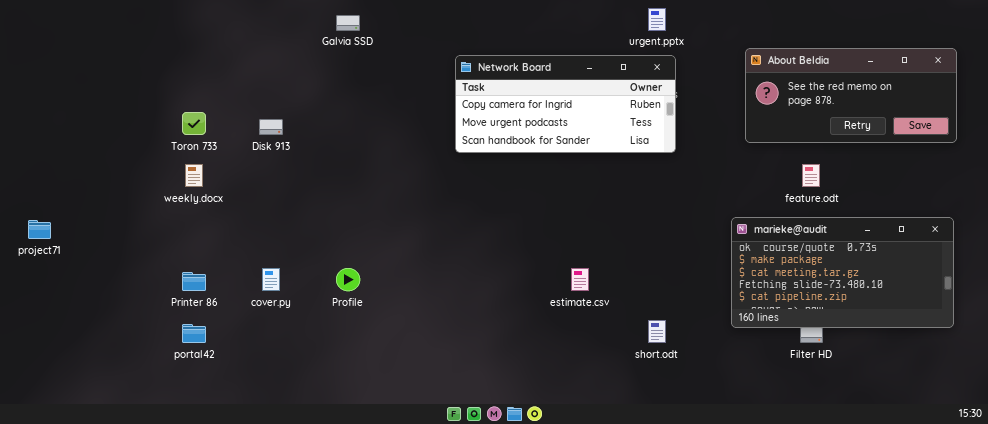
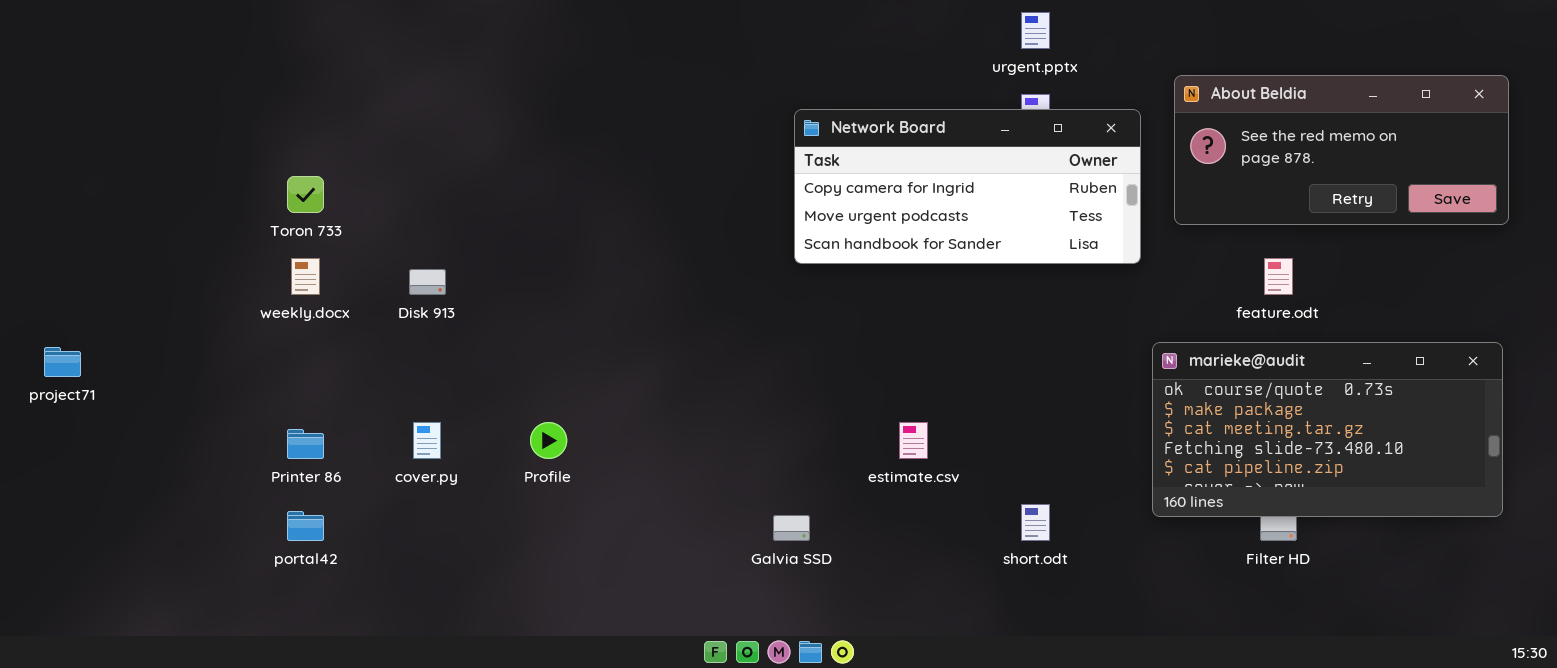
Galvia SSD: [336,15,360,31] -> [773,515,810,541], moved
Network Board: [455,55,676,153] -> [794,109,1141,264], moved
Disk 913: [259,119,283,135] -> [409,269,446,295], moved

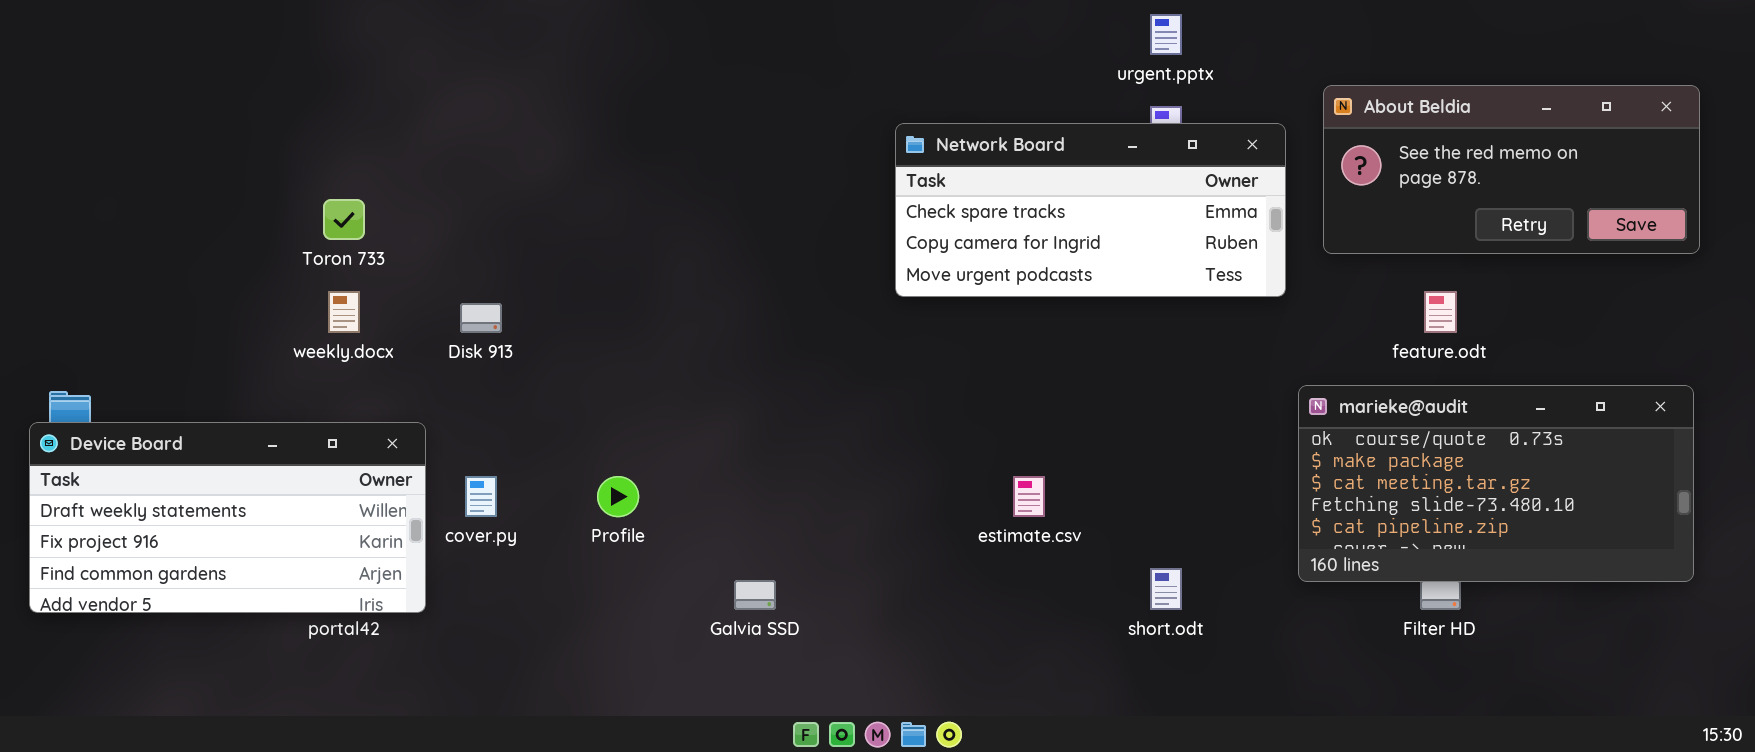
Network Board: [794,109,1141,264] -> [895,123,1286,297], scrolled up 1 row
Device Board: none -> [29,422,426,613], opened
Galvia SSD: [773,515,810,541] -> [734,580,776,610], moved

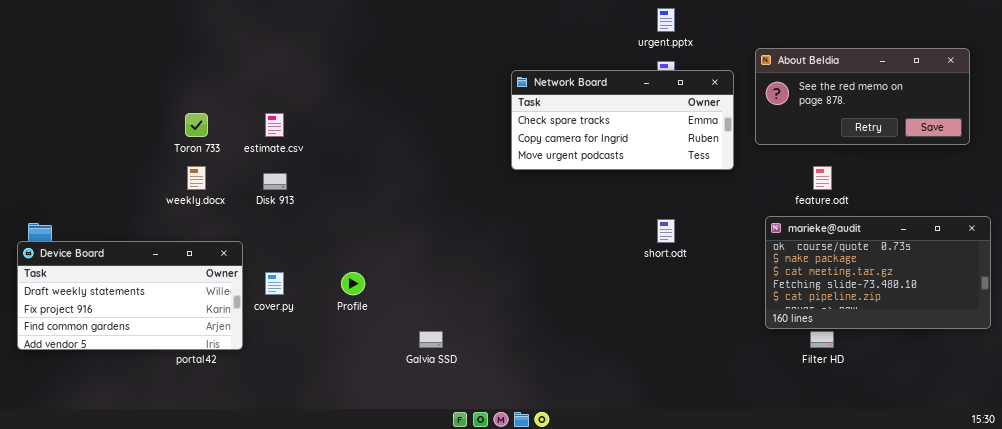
marieke@audit: [1298,385,1694,582] -> [765,216,991,329], moved
estimate.csv: [1013,476,1045,517] -> [265,113,284,137], moved
short.odt: [1150,568,1182,610] -> [657,219,675,243], moved

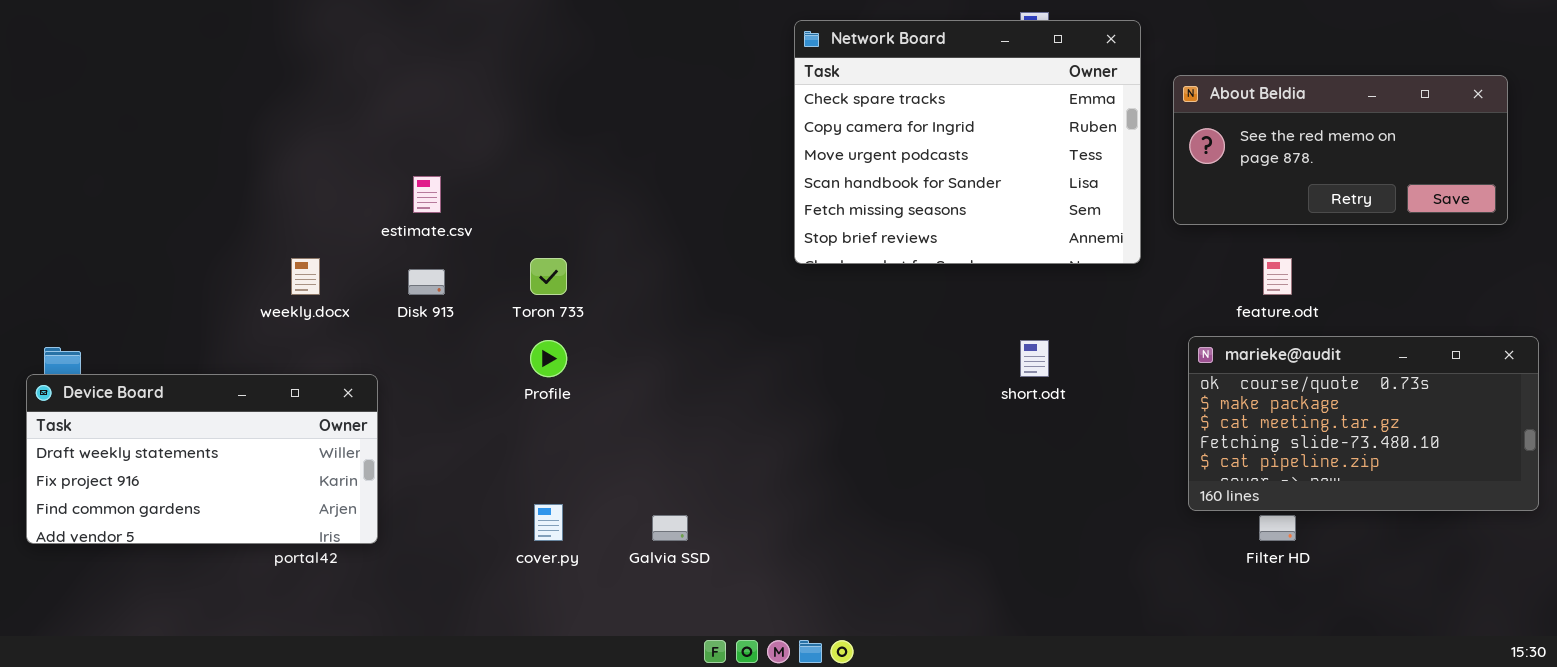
Network Board: [511,70,734,170] -> [794,20,1141,264], resized
Toron 733: [185,113,208,137] -> [530,258,567,295], moved
cover.py: [265,272,284,295] -> [534,504,563,541], moved
Profile: [341,272,365,295] -> [530,340,567,377], moved

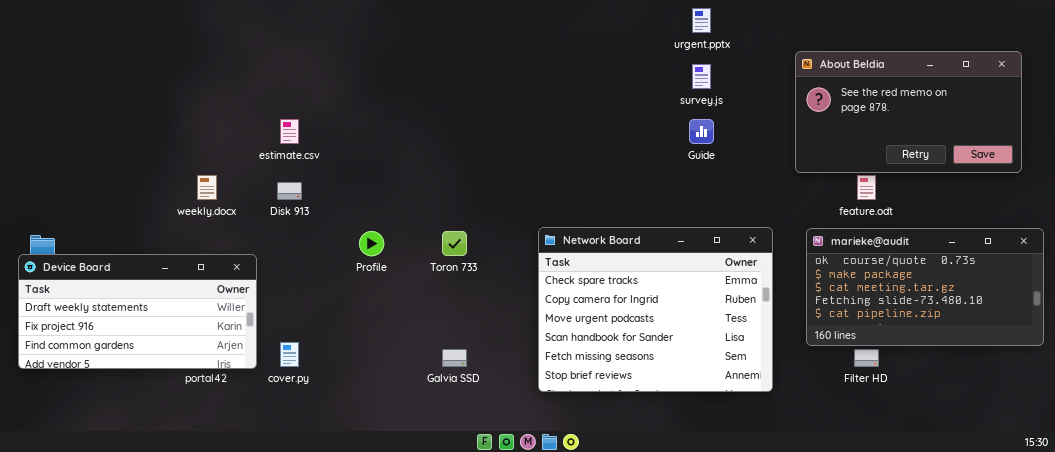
Network Board: [794,20,1141,264] -> [538,227,773,392], moved
About Beldia: [1173,75,1508,225] -> [795,51,1022,173], resized
Toron 733: [530,258,567,295] -> [442,231,467,256], moved
cover.py: [534,504,563,541] -> [280,342,299,367], moved

